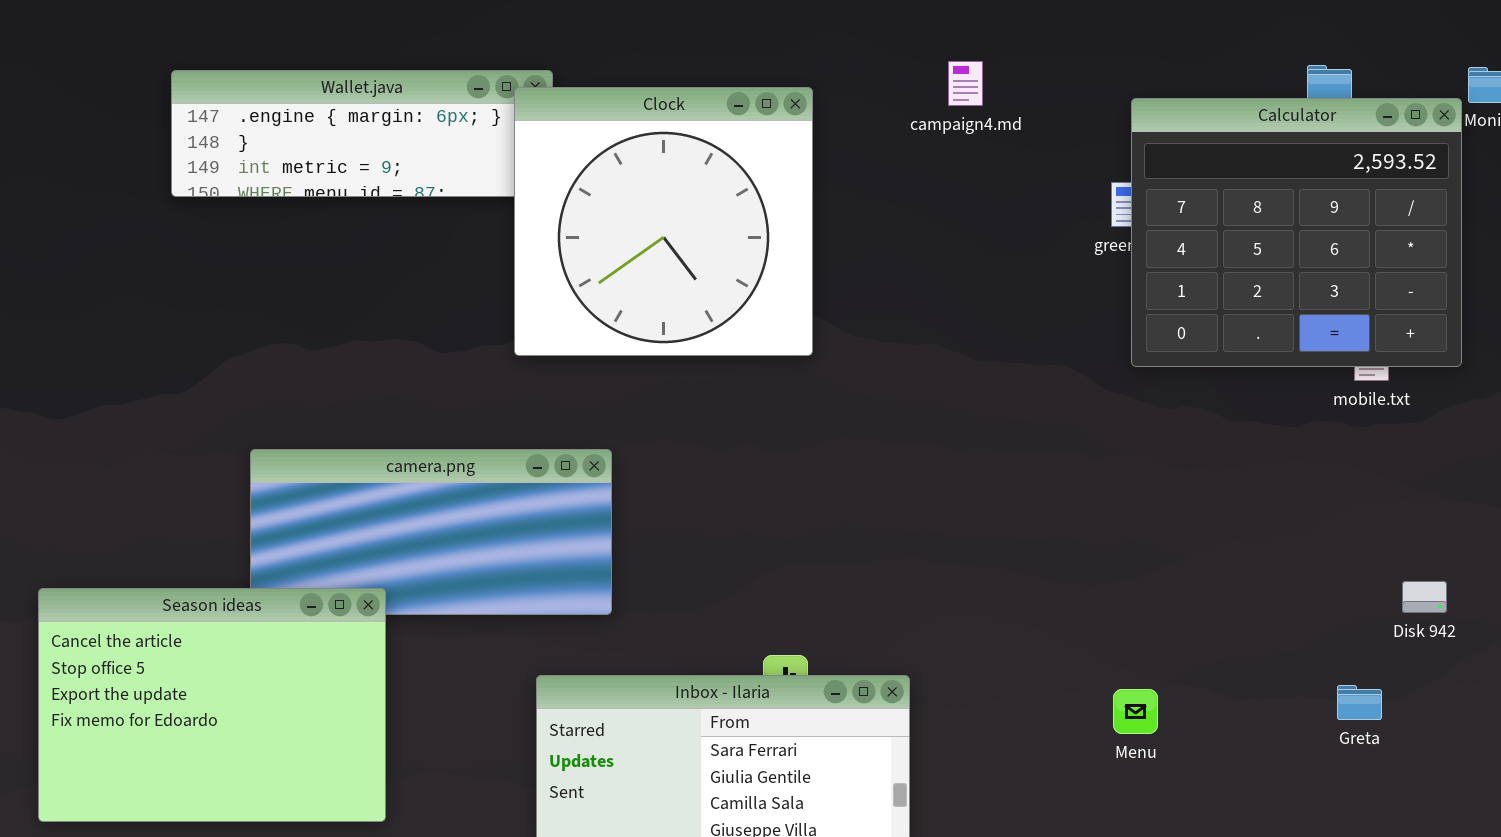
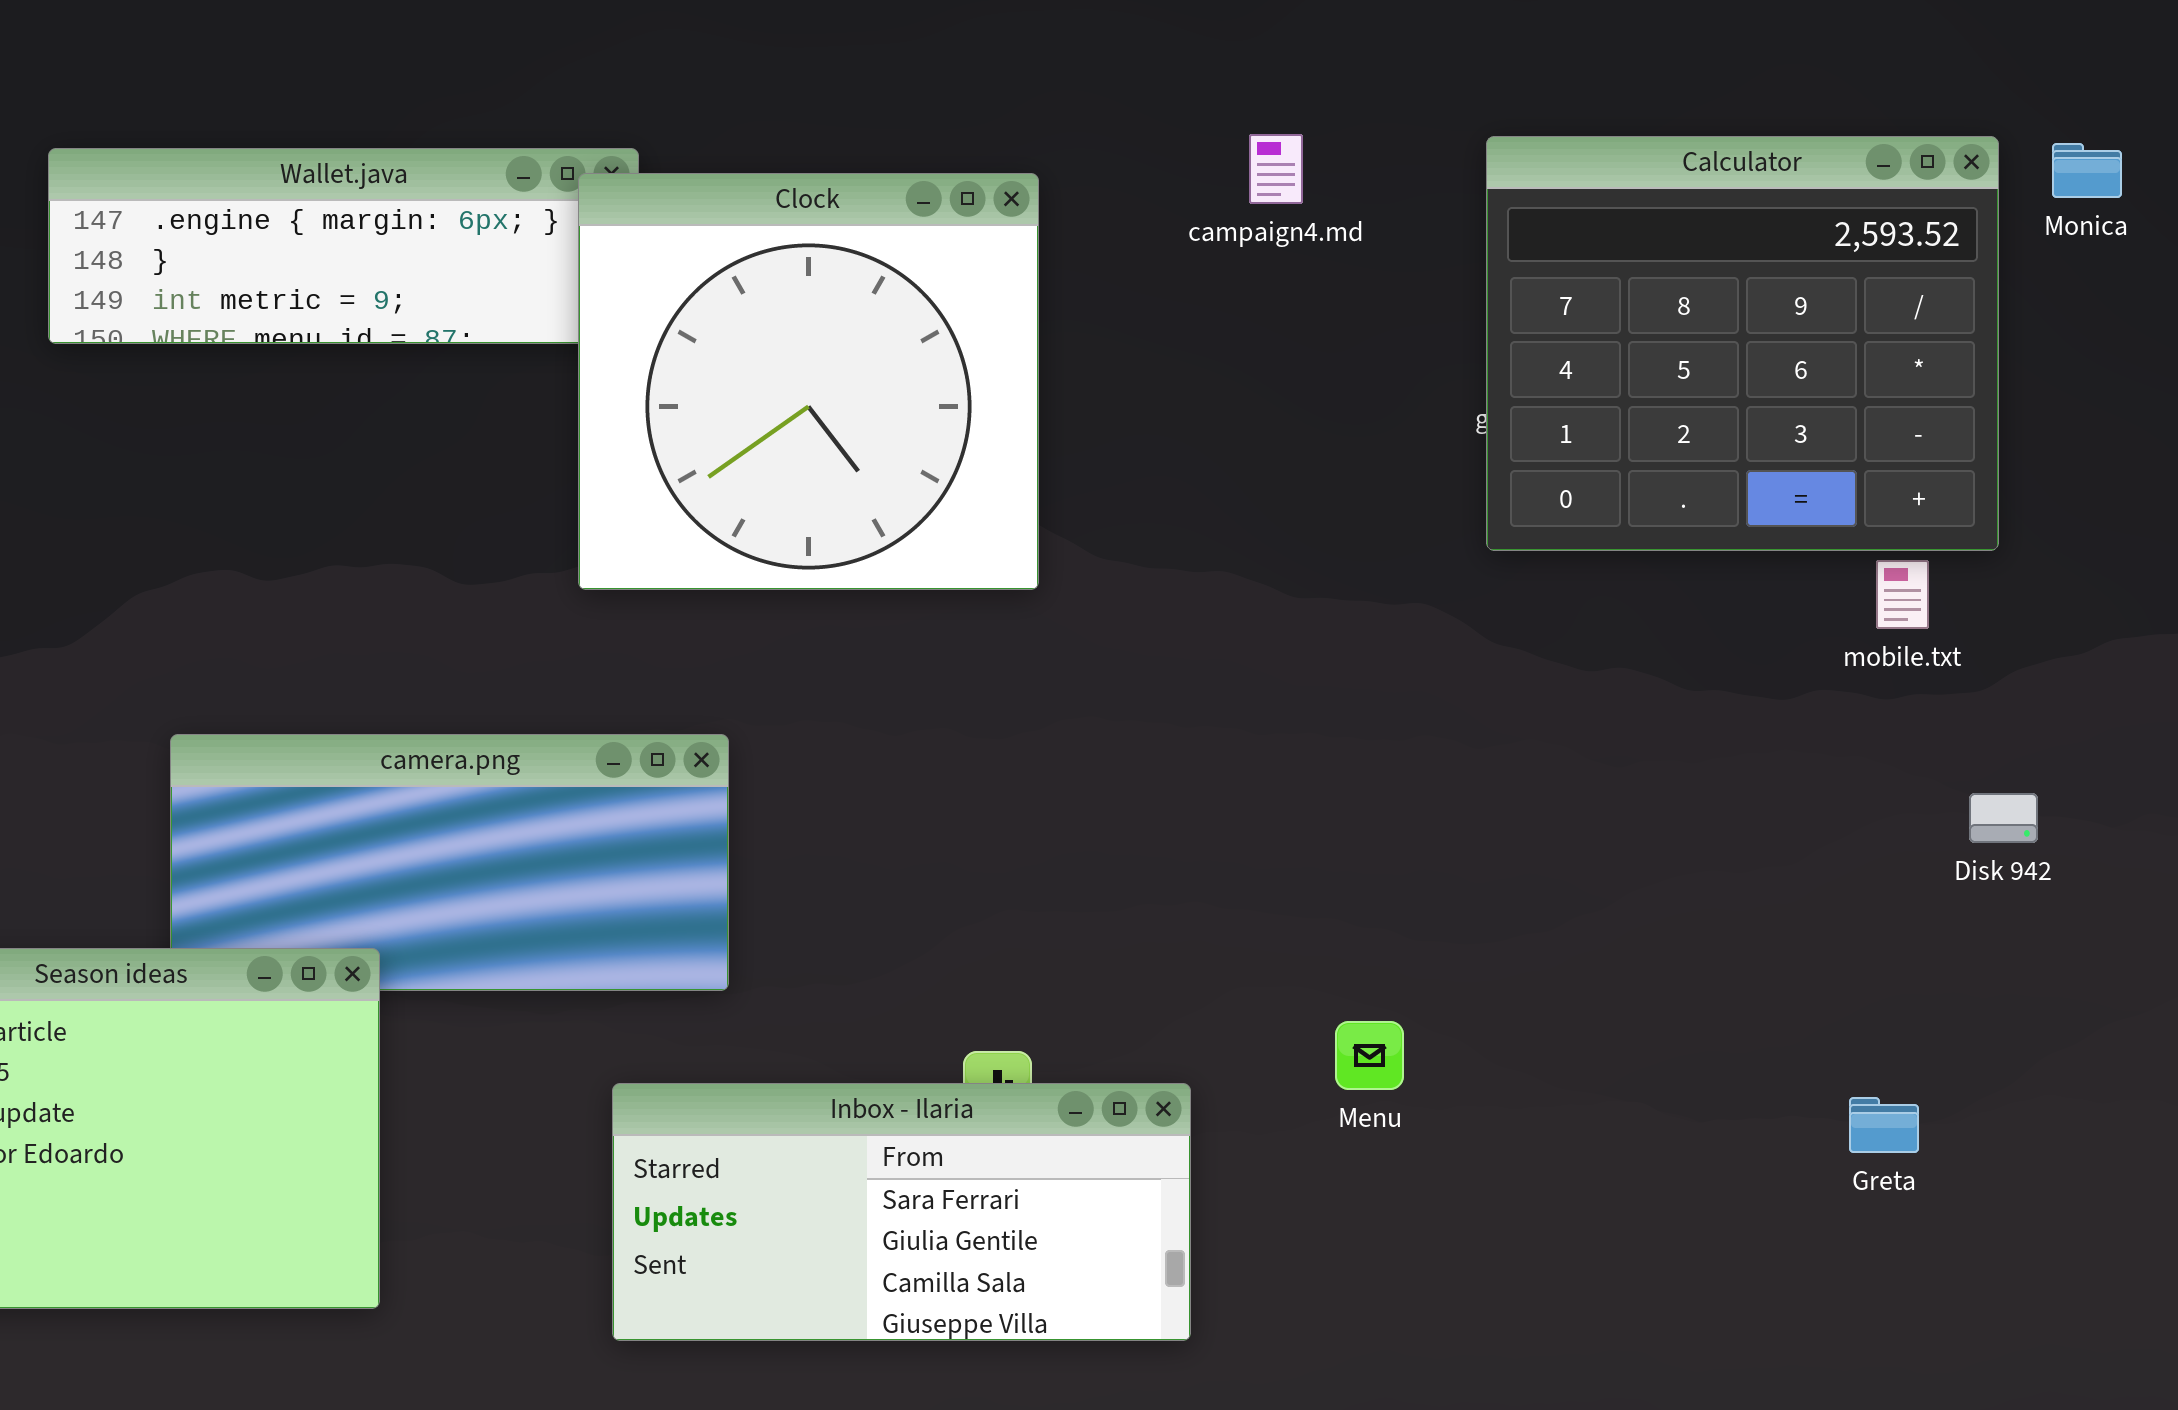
Calculator: [1131,98,1462,367] -> [1486,136,1999,551], moved
Disk 942: [1402,581,1447,613] -> [1969,793,2038,843], moved
Menu: [1113,689,1158,734] -> [1335,1021,1404,1090], moved

